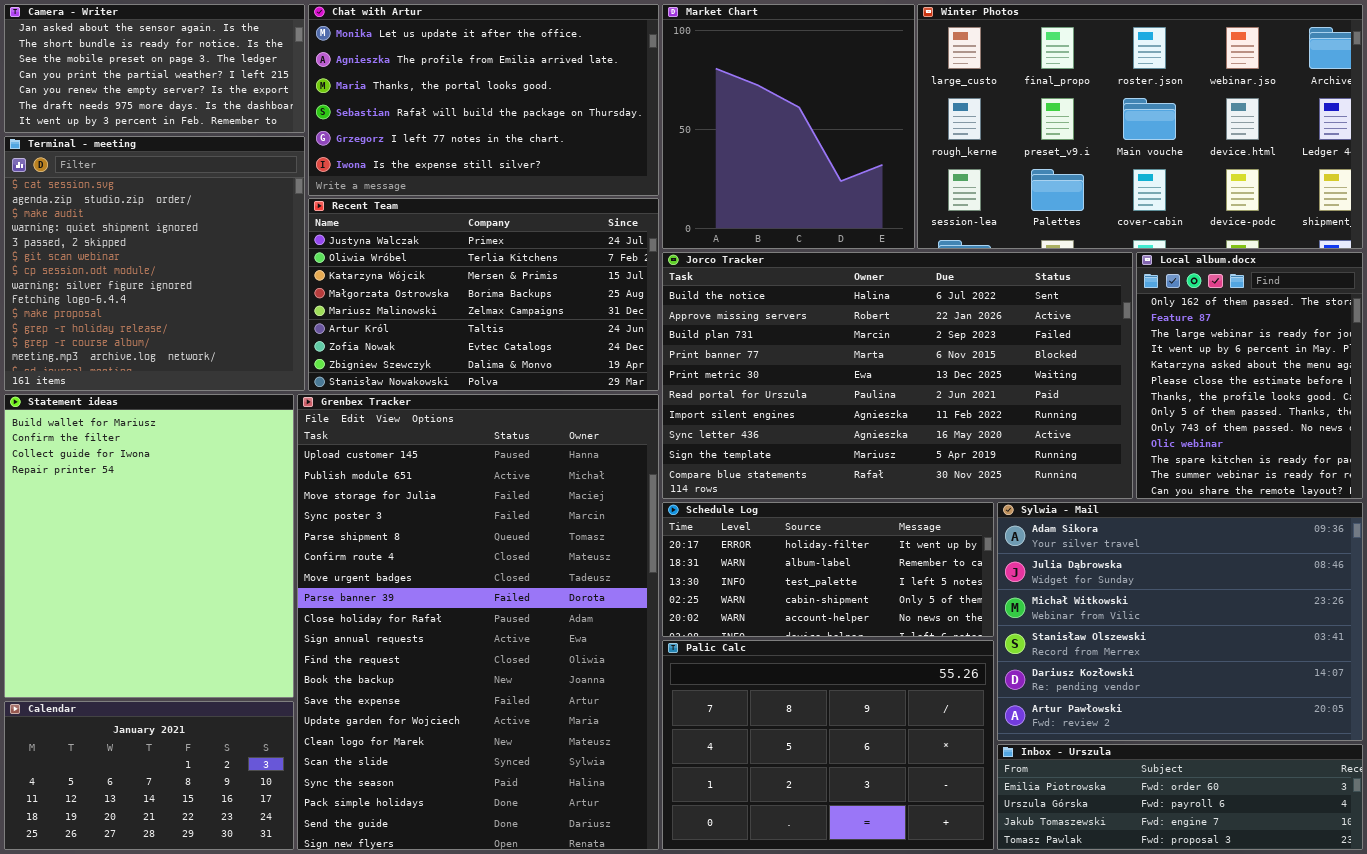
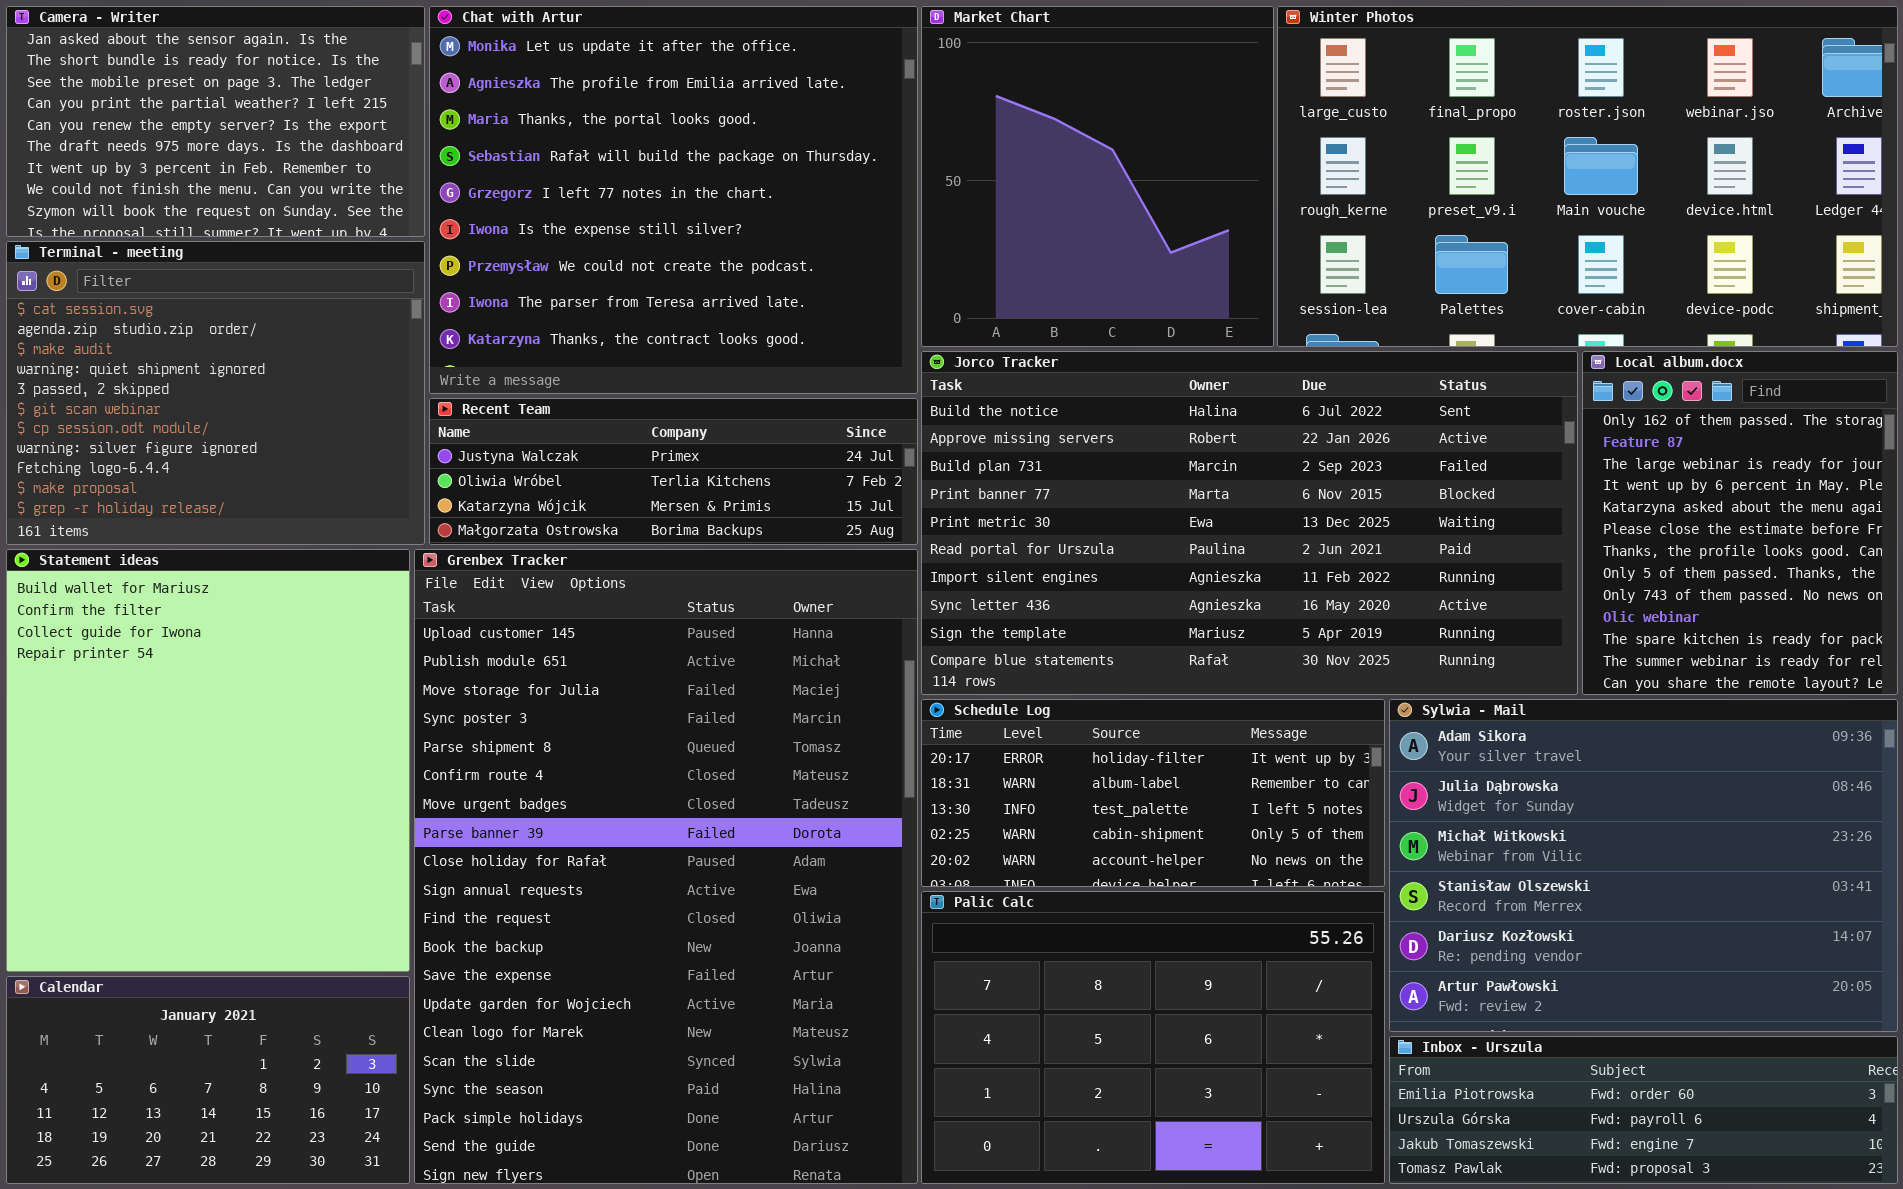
Camera - Writer: [4,4,305,133] -> [6,6,425,237], resized
Chat with Artur: [308,4,659,196] -> [429,6,918,394], resized
Terminal - meeting: [4,136,305,391] -> [6,241,425,545], resized
Recent Team: [308,198,659,391] -> [429,398,918,545], resized

